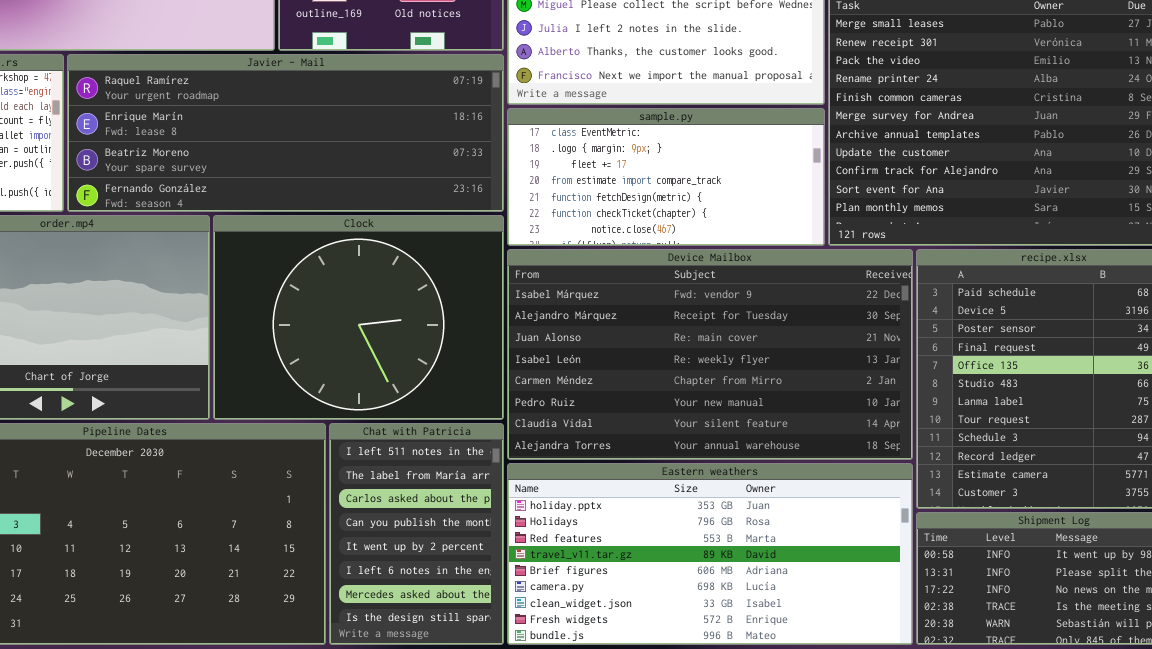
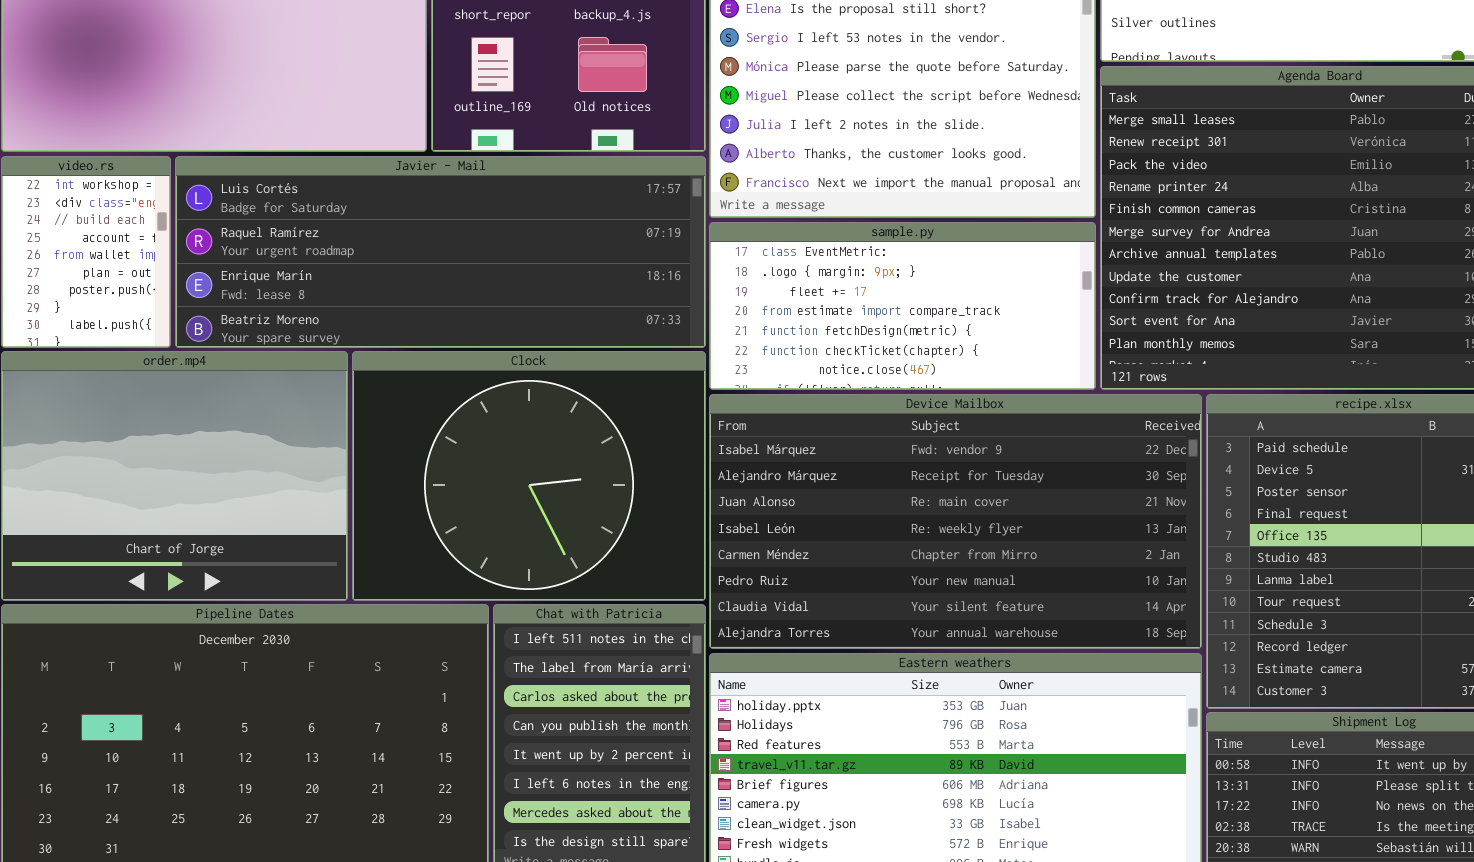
Javier - Mail: [67,54,504,212] -> [175,156,706,348], scrolled up 1 row

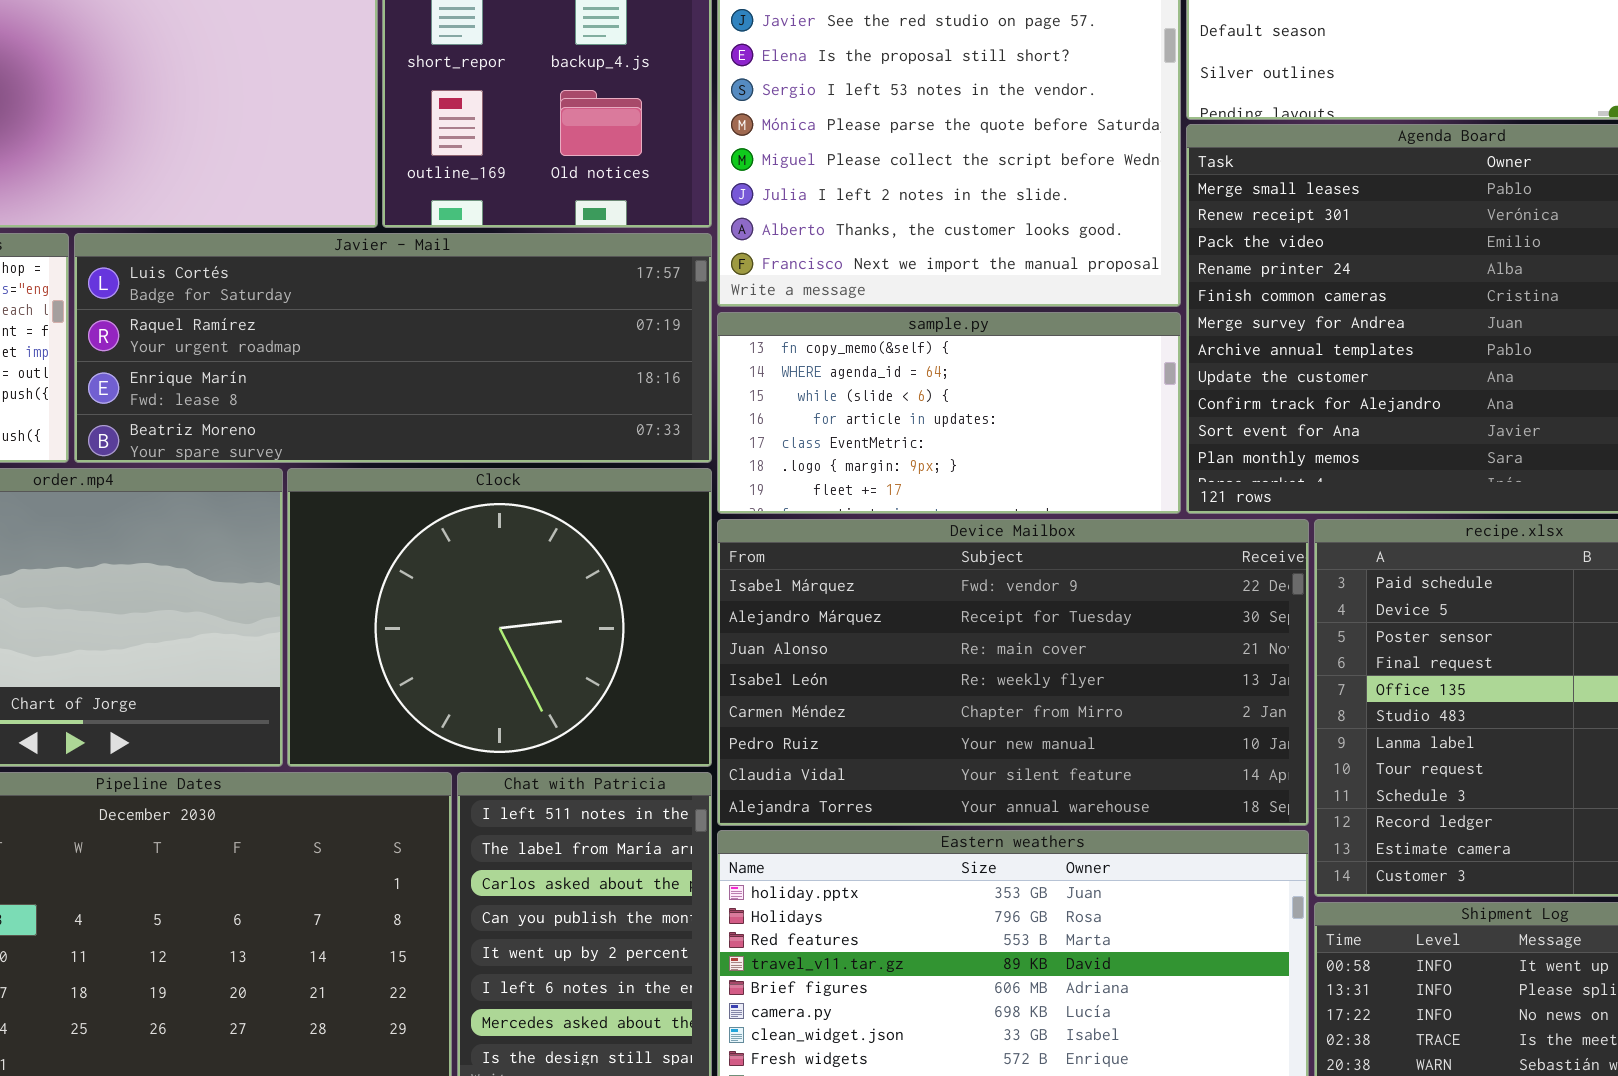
sample.py: [709,222,1096,390] -> [717,312,1181,514], scrolled up 4 rows

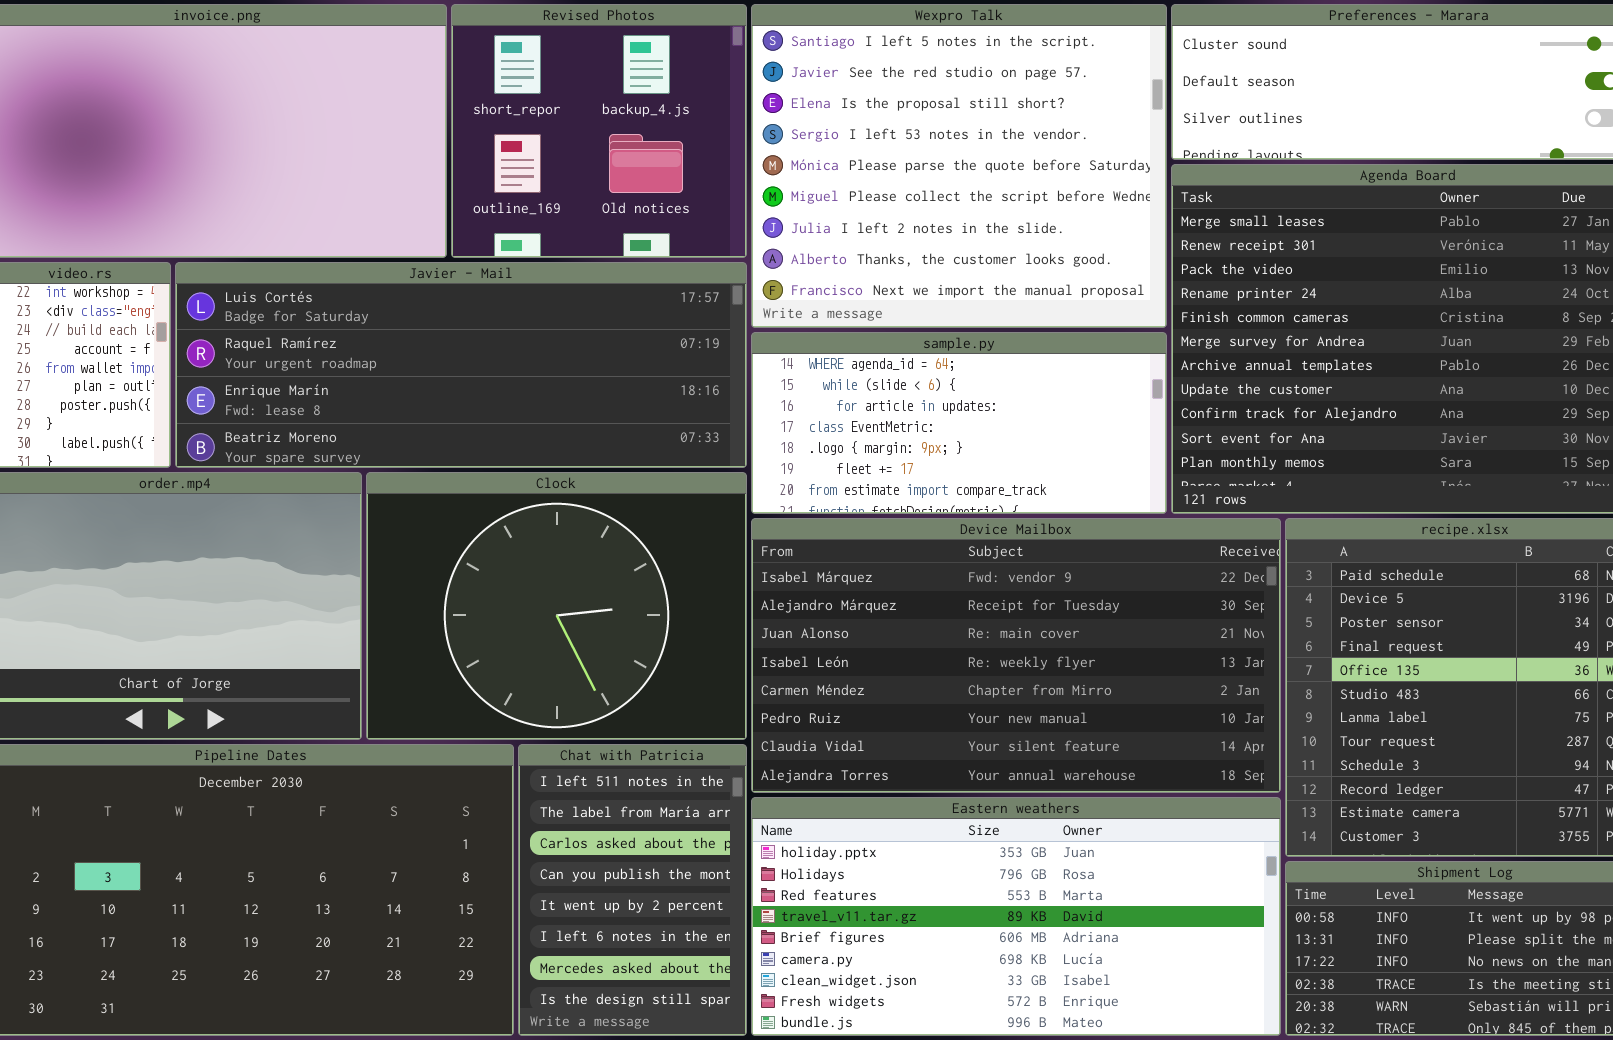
sample.py: [717,312,1181,514] -> [751,332,1167,514], scrolled down 1 row

